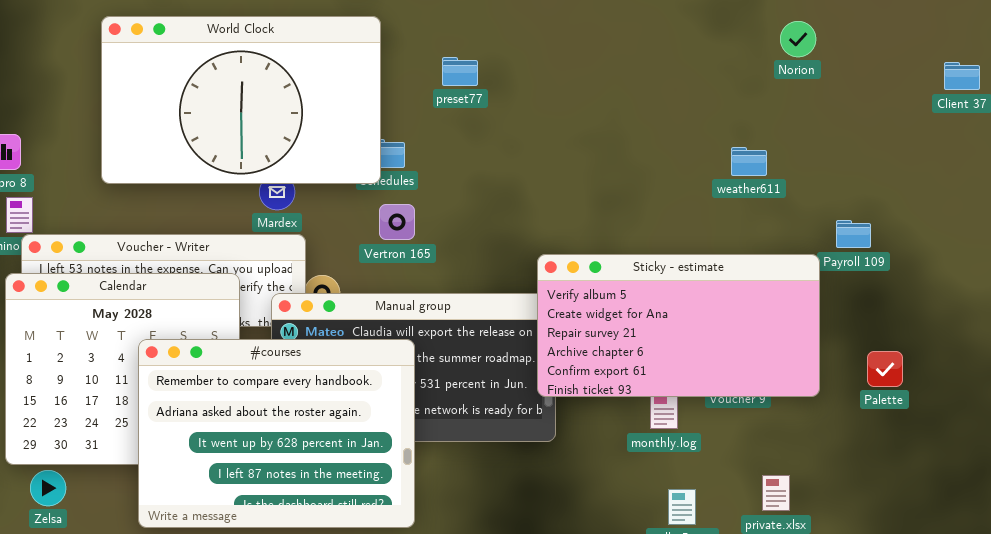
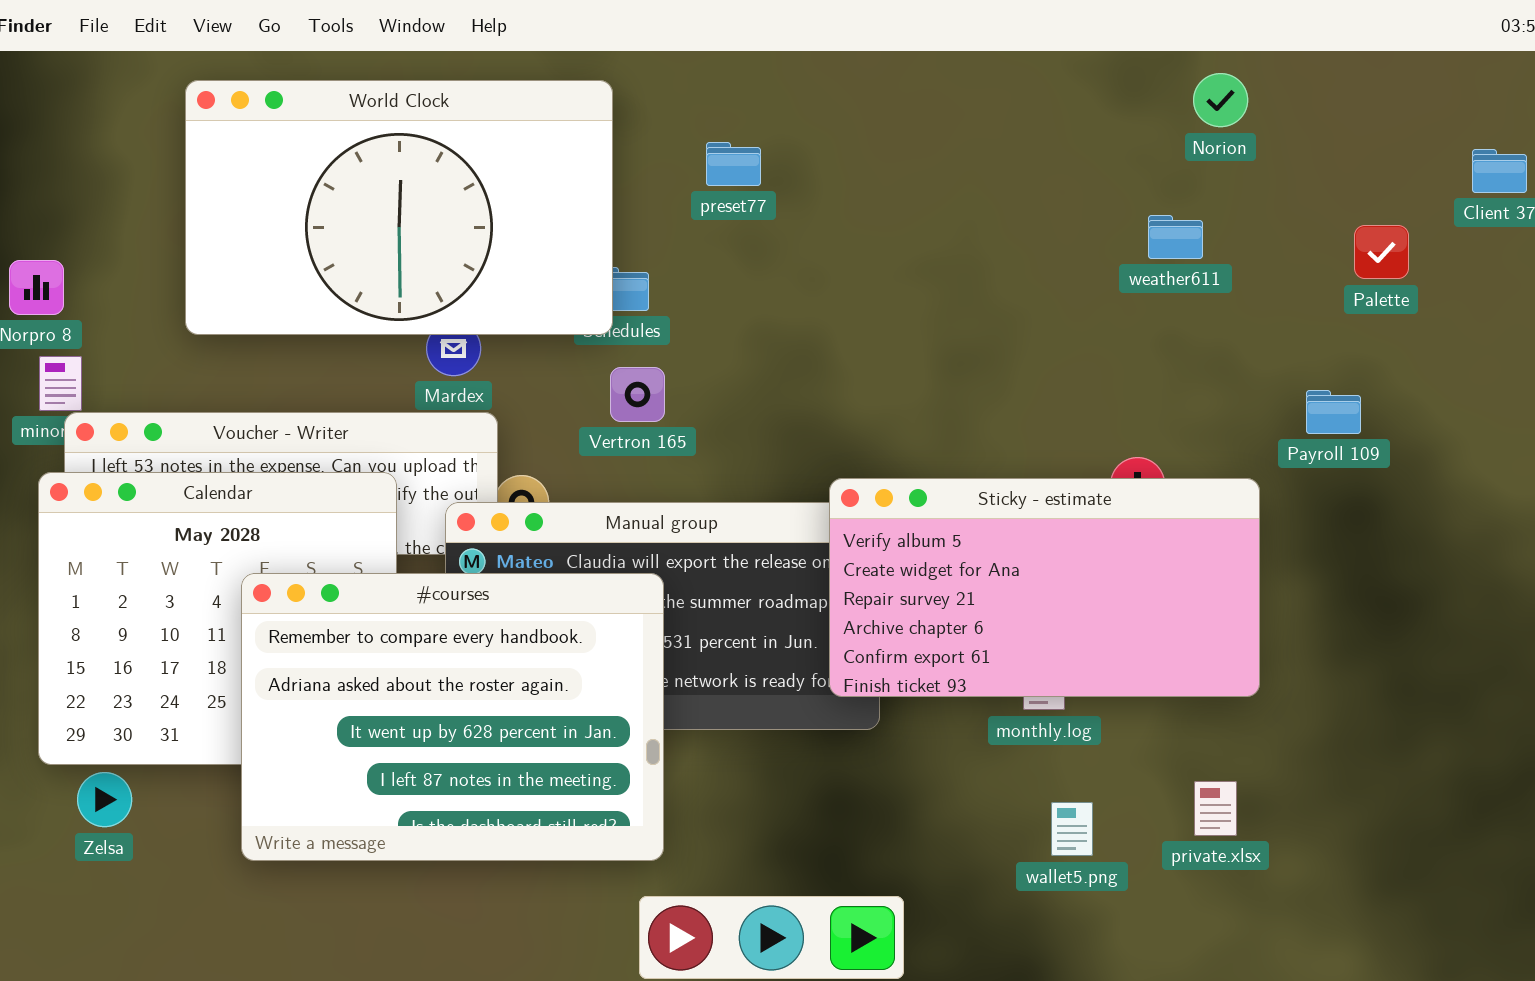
Norion: [780,21,816,57] -> [1193,73,1248,127], moved
weather611: [731,147,767,176] -> [1148,215,1203,259], moved
Sticky - estimate: [537,254,820,397] -> [829,478,1260,697], moved
Palette: [867,351,903,387] -> [1354,225,1409,279], moved

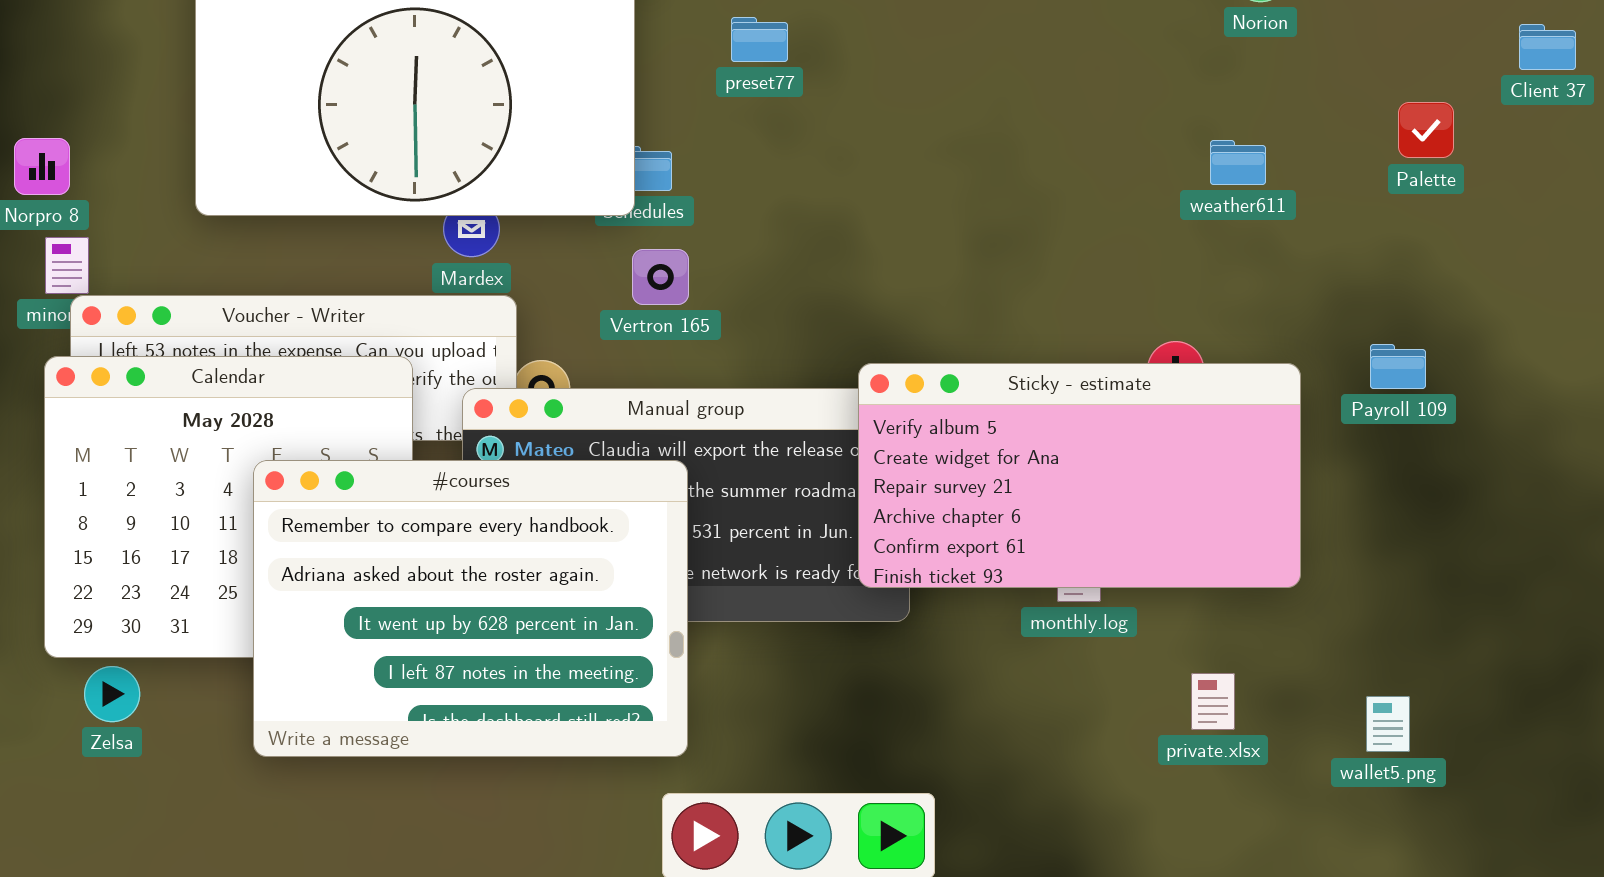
weather611: [1148,215,1203,259] -> [1210,140,1266,185], moved
Payroll 109: [1306,390,1361,434] -> [1370,344,1426,389], moved
private.xlsx: [1194,781,1237,836] -> [1191,673,1235,730], moved
wallet5.png: [1051,802,1093,856] -> [1366,696,1410,752], moved

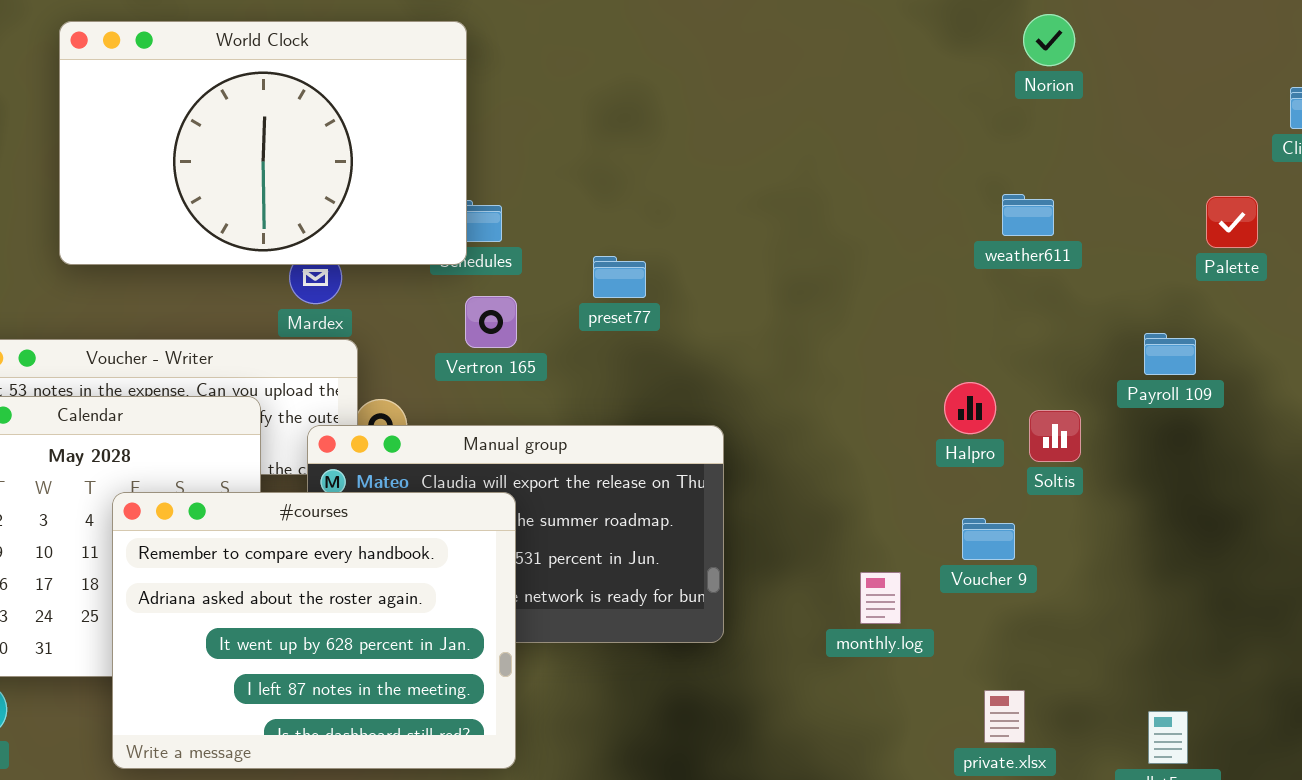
preset77: [731,17,788,62] -> [593,256,646,298], moved
Palette: [1398,102,1454,158] -> [1206,196,1258,248], moved
Payroll 109: [1370,344,1426,389] -> [1144,333,1196,375], moved
Sticky - estimate: [858,363,1301,588] -> none, closed

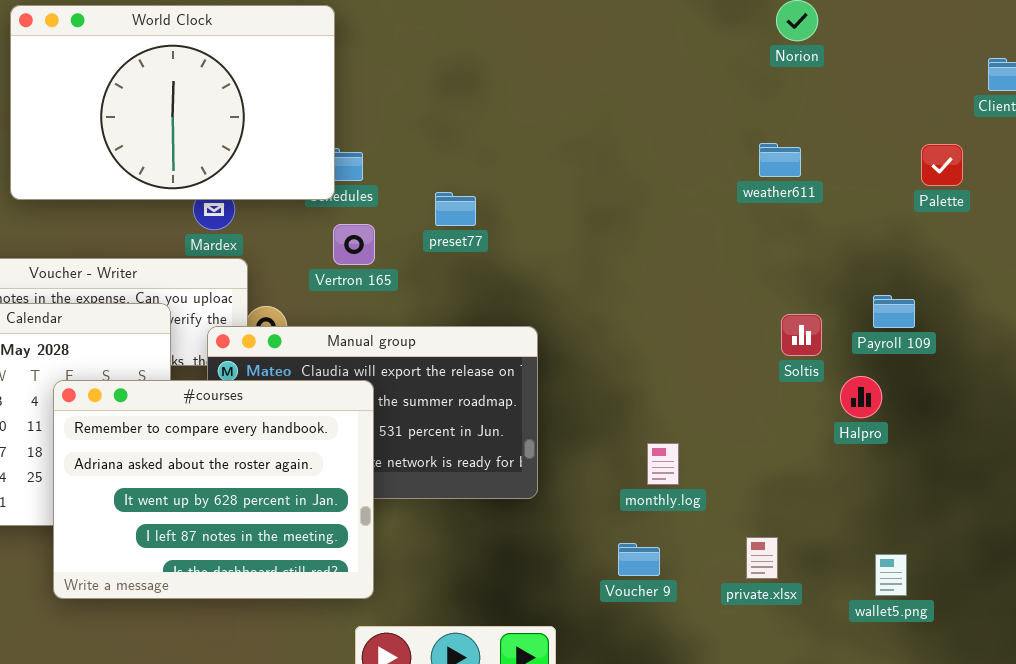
Payroll 109: [1144,333,1196,375] -> [873,295,915,328], moved
Halpro: [944,382,996,434] -> [840,376,882,418], moved
Voucher 9: [962,518,1015,560] -> [618,543,660,576], moved

